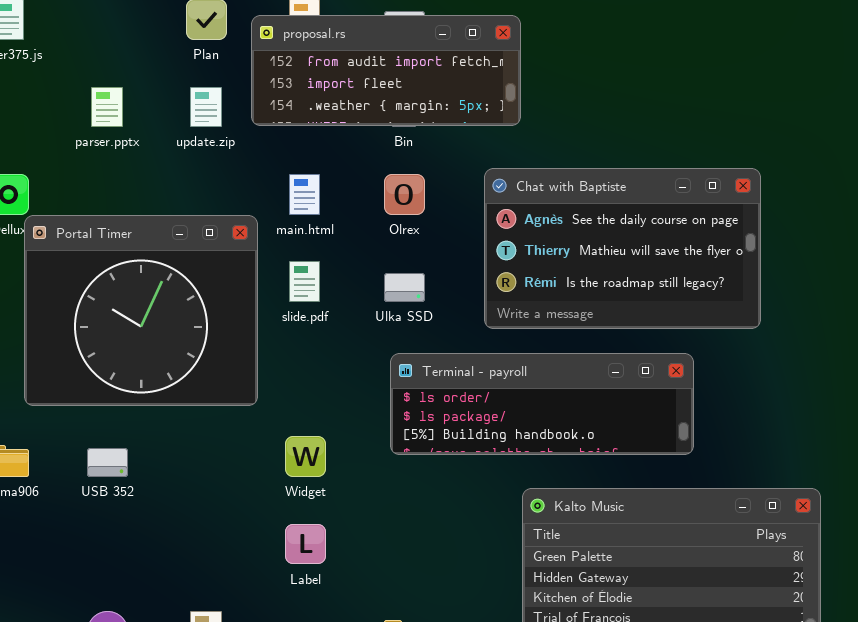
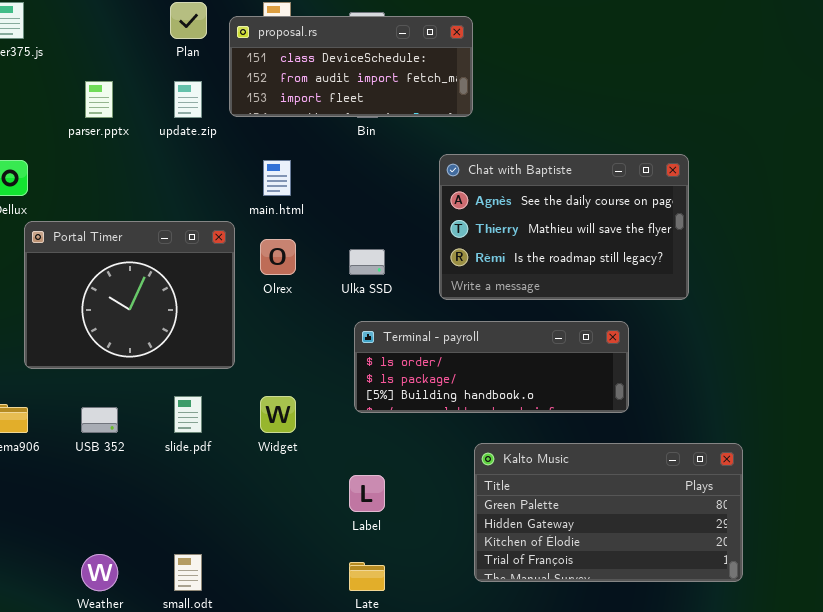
proposal.rs: [251,15,521,126] -> [229,16,473,117], scrolled up 1 row
Olrex: [384,174,425,215] -> [260,239,296,275], moved
Portal Timer: [24,215,258,406] -> [24,221,235,369], resized
slide.pdf: [289,261,320,302] -> [174,396,202,433], moved
Label: [285,524,326,564] -> [349,475,385,512], moved

